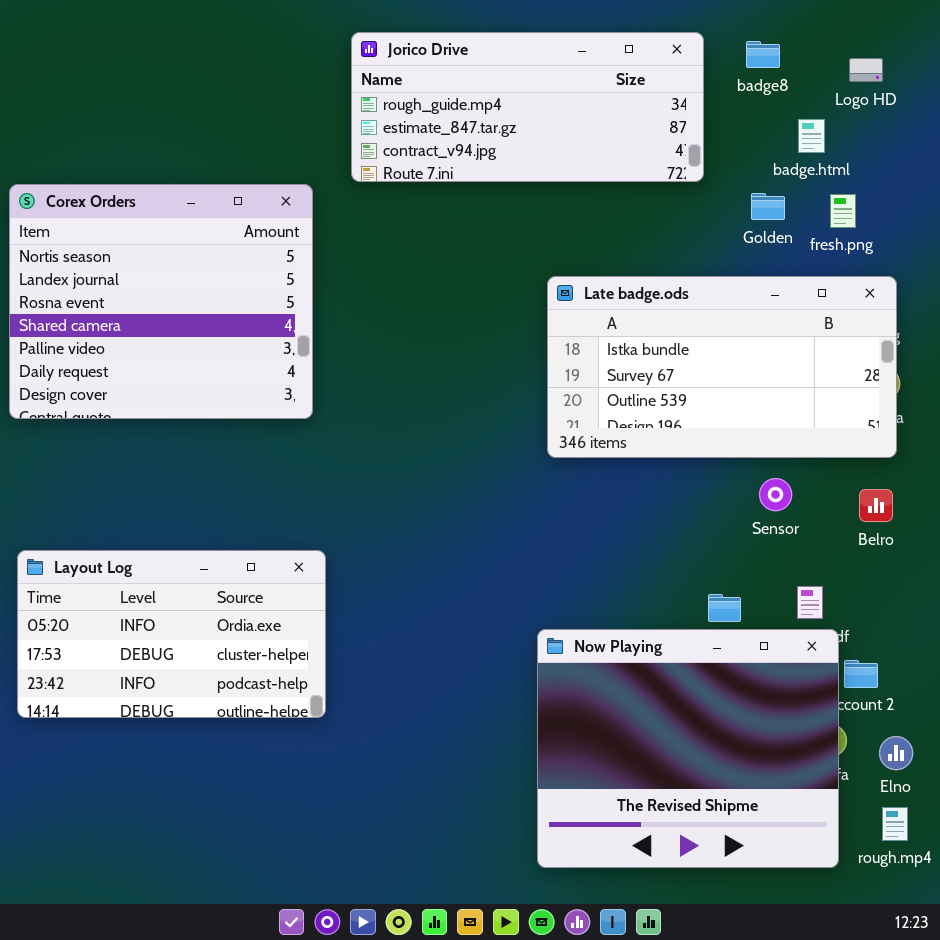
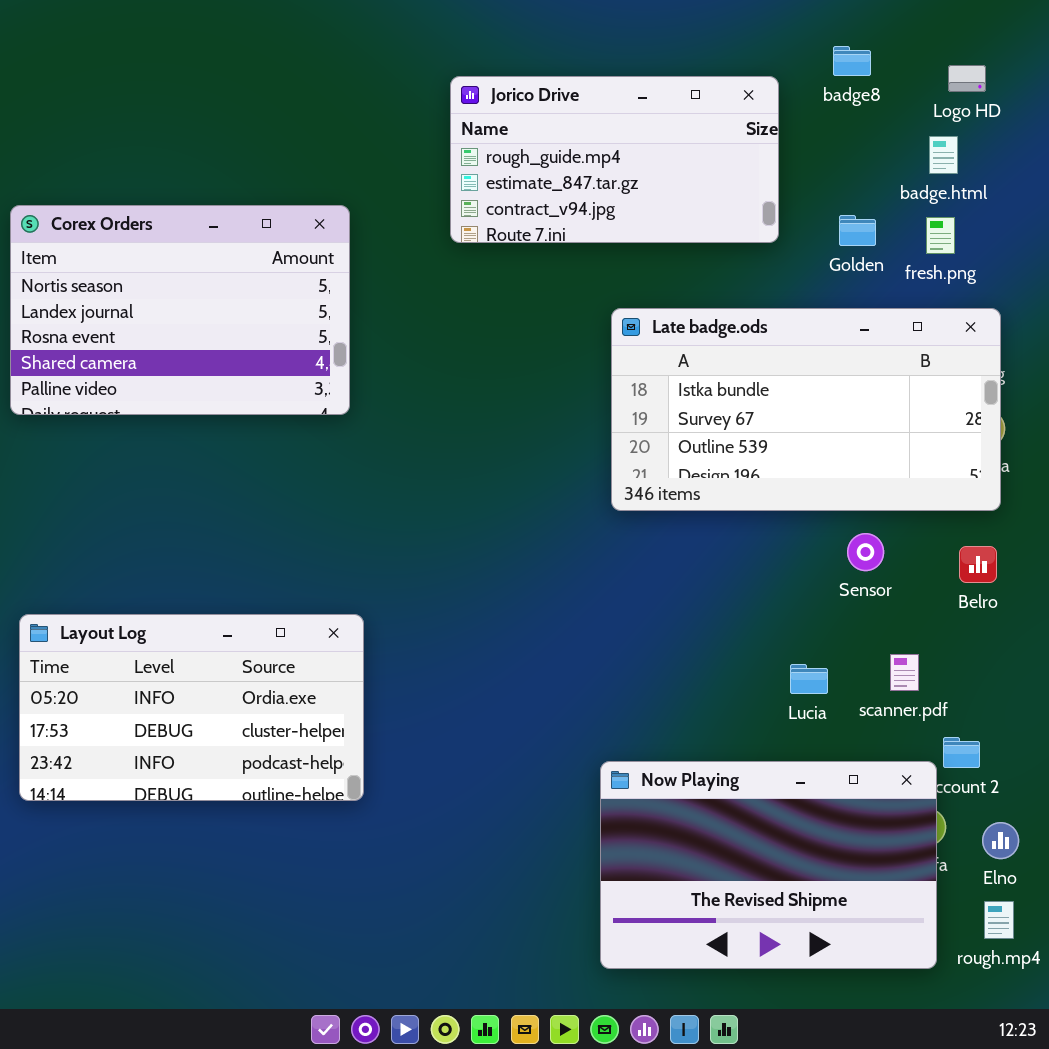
Jorico Drive: [351,32,704,182] -> [450,76,779,243], moved, resized
badge.html: [798,119,825,153] -> [929,136,958,174], moved
Corex Orders: [9,184,313,419] -> [10,205,350,415], resized
Now Playing: [537,629,839,868] -> [600,761,937,969], resized

